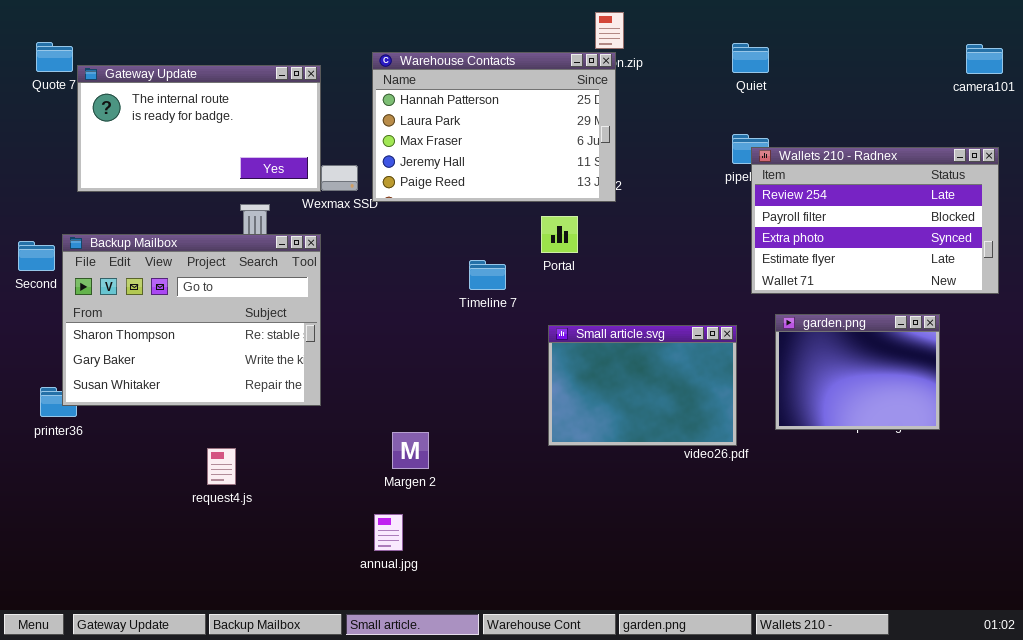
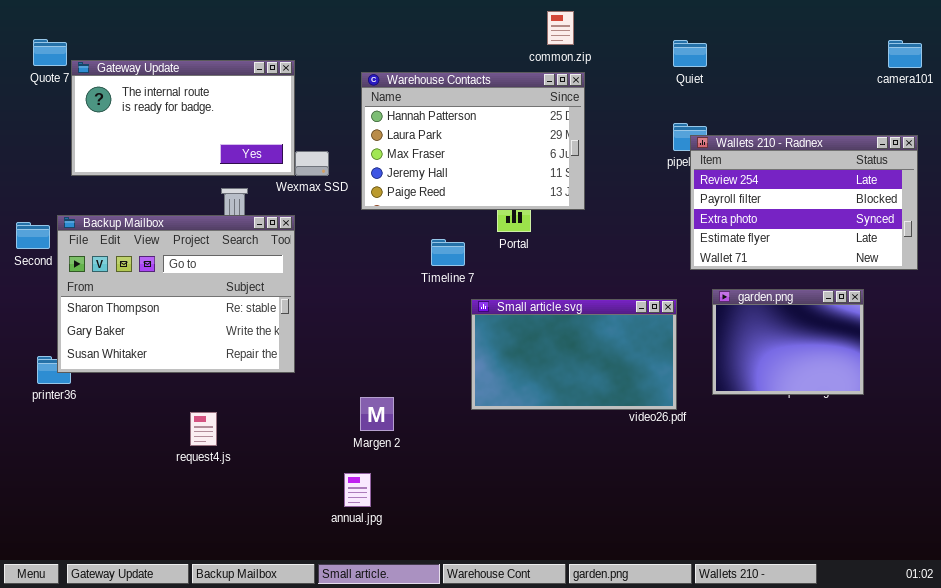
Warehouse Contacts: [372,52,616,202] -> [361,72,585,210], moved
Small article.svg: [548,325,737,446] -> [471,299,677,410], resized

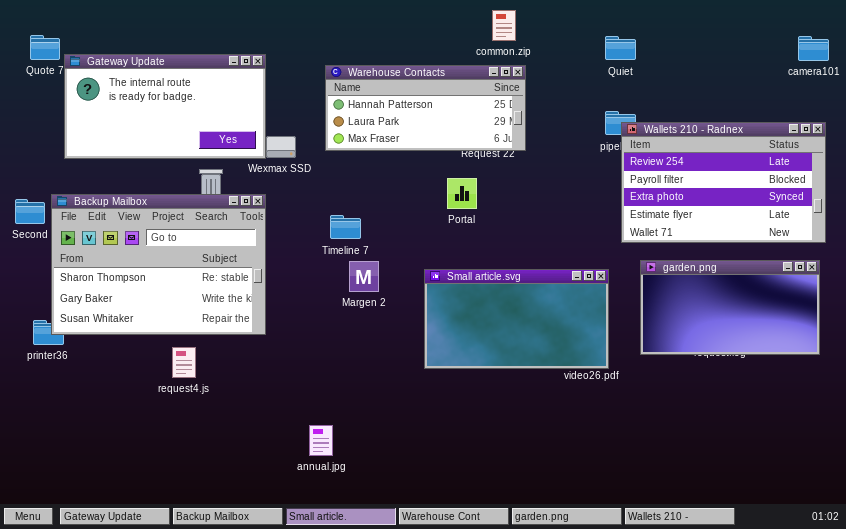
Warehouse Contacts: [361,72,585,210] -> [325,65,526,151], resized
Timeline 7: [431,239,465,266] -> [330,215,361,239], moved
garden.png: [712,289,864,395] -> [640,260,820,355], resized
Margen 2: [360,397,394,431] -> [349,261,379,292], moved
request4.js: [190,412,217,446] -> [172,347,196,378], moved

